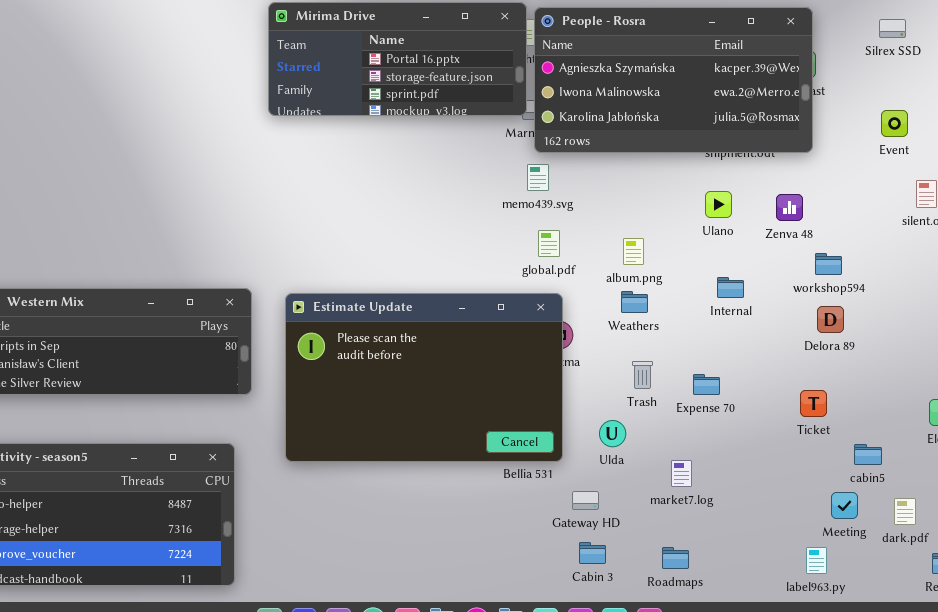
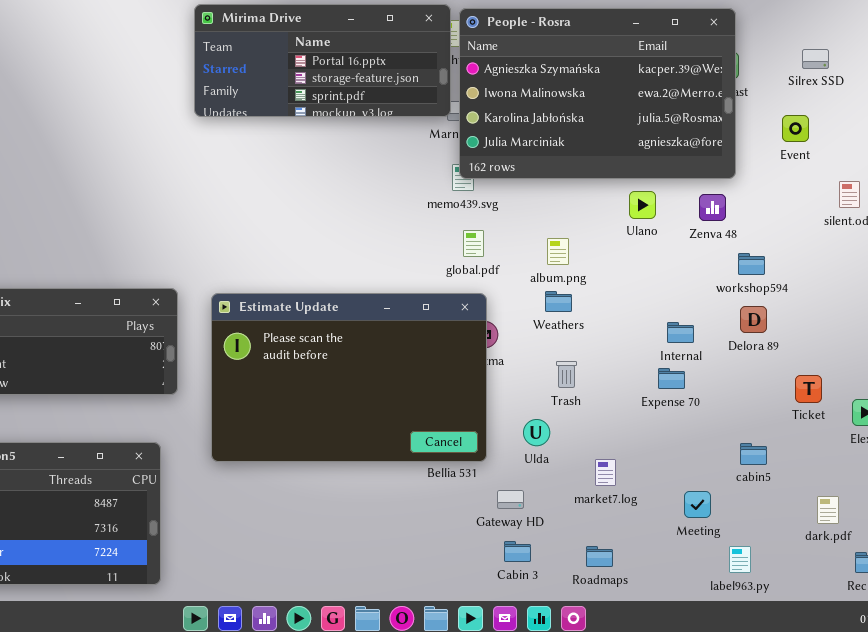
People - Rosra: [534,7,813,153] -> [459,8,736,179], resized
Silrex SSD: [879,19,906,38] -> [802,49,829,69], moved
Event: [881,110,908,137] -> [782,115,809,142], moved
Internal: [717,277,744,298] -> [667,322,694,343], moved
Expense 70: [693,374,720,395] -> [658,368,685,389], moved
Ticket: [800,390,827,417] -> [795,375,822,403], moved
cabin5: [854,444,882,465] -> [740,443,767,465], moved
Meeting: [831,492,858,519] -> [684,491,711,518], moved

